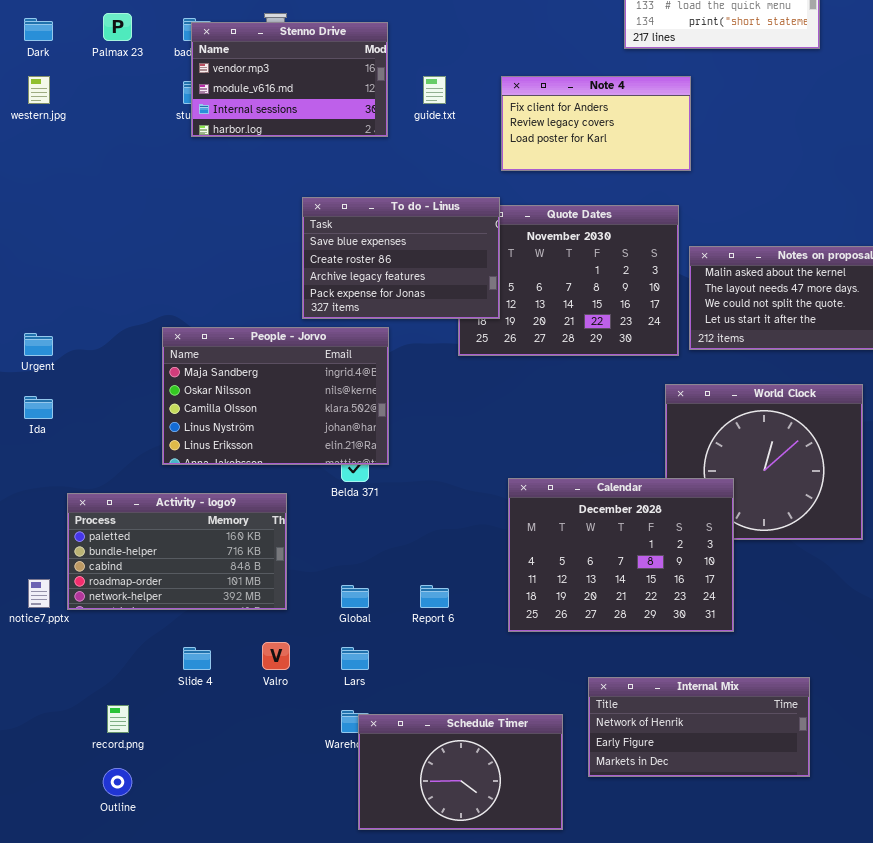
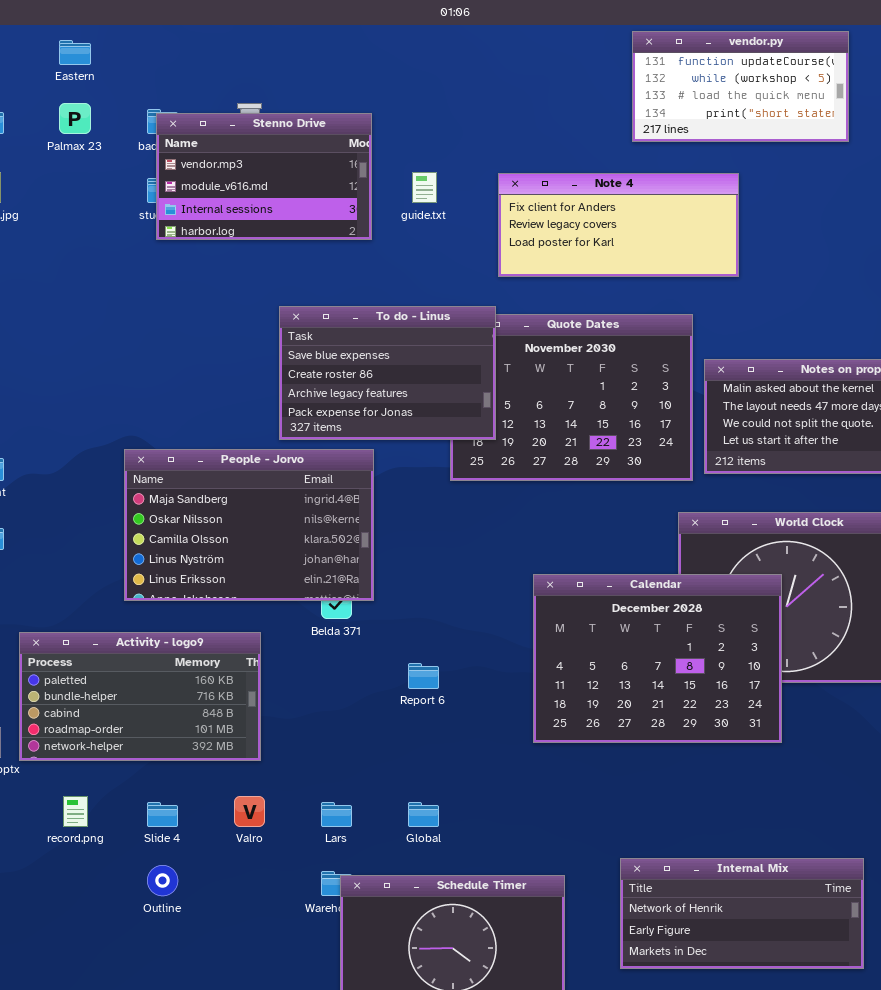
Note 4: [501,76,691,171] -> [498,173,739,277], resized
Calendar: [508,478,734,632] -> [533,574,782,743], moved
Global: [341,585,369,608] -> [408,802,439,827], moved
Report 6: [420,585,449,608] -> [408,663,439,689], moved
Internal Mix: [588,677,810,777] -> [620,858,864,969], moved
record.png: [107,705,129,733] -> [63,796,88,827], moved
Outline: [103,768,132,796] -> [147,865,178,896], moved

